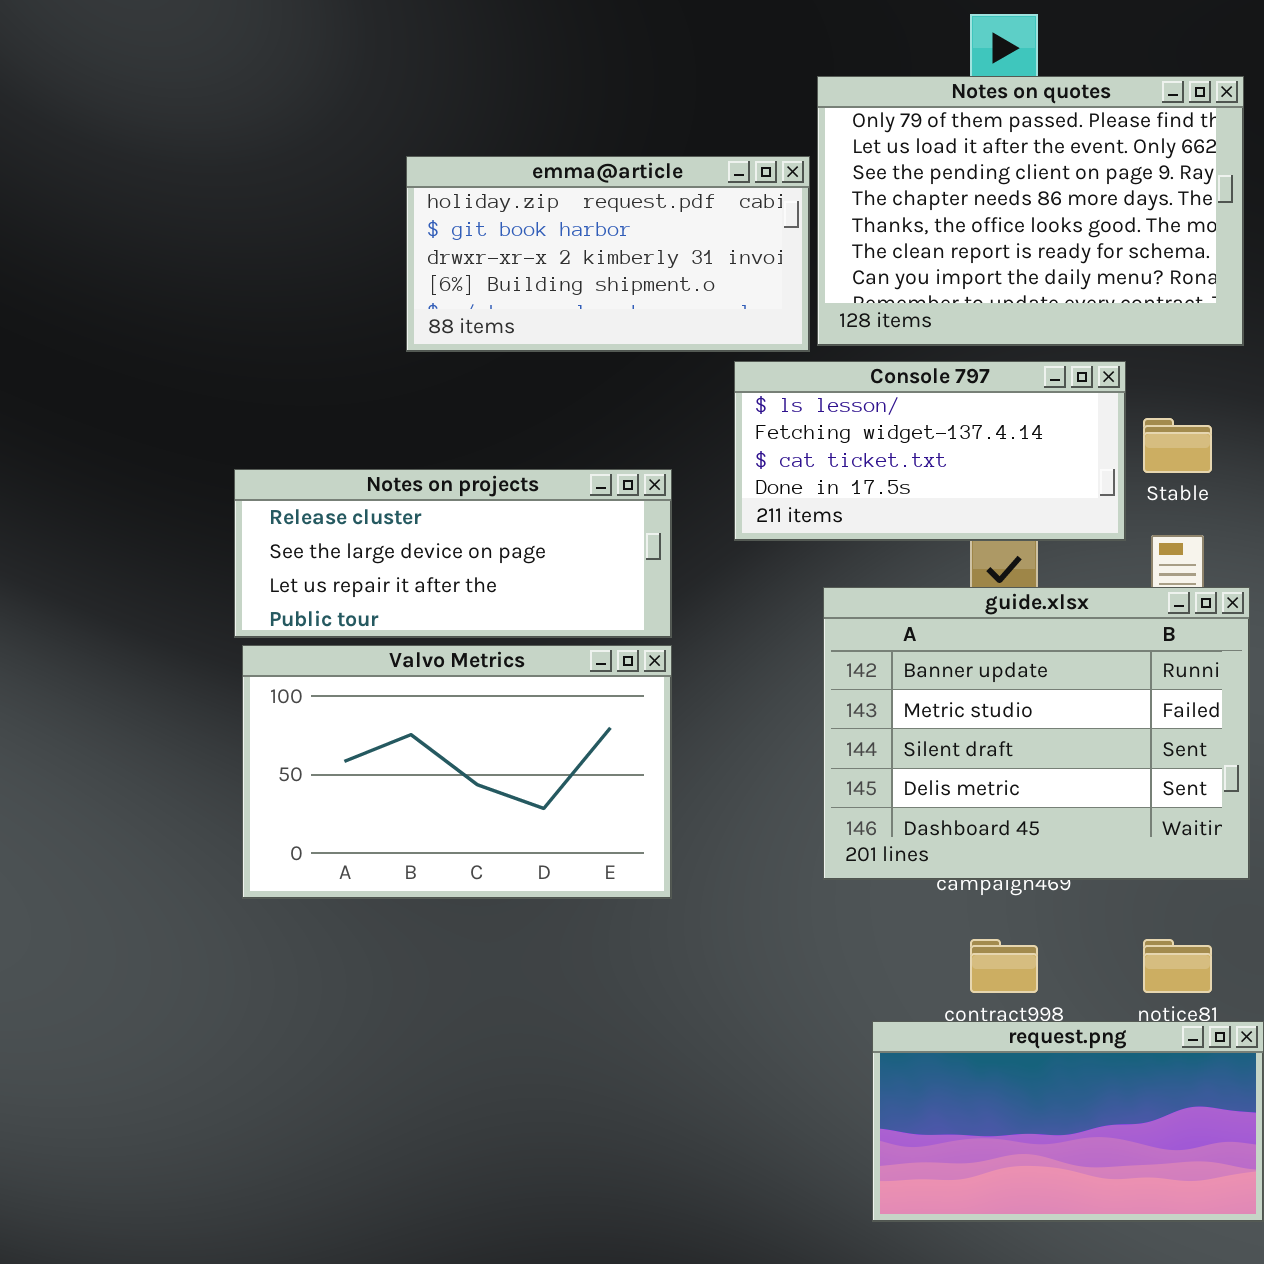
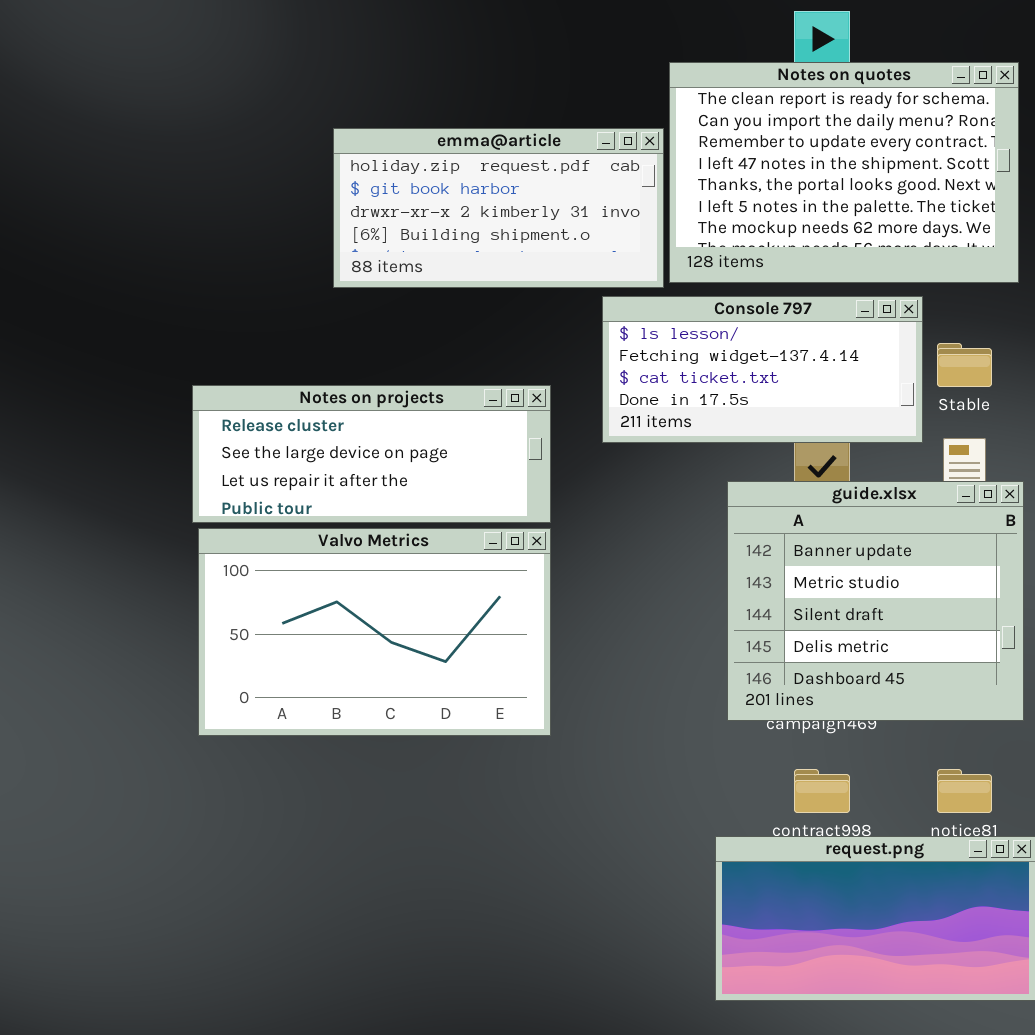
Notes on quotes: [817,76,1244,346] -> [669,62,1019,283], scrolled down 5 rows
guide.xlsx: [823,587,1250,880] -> [727,481,1024,721], resized

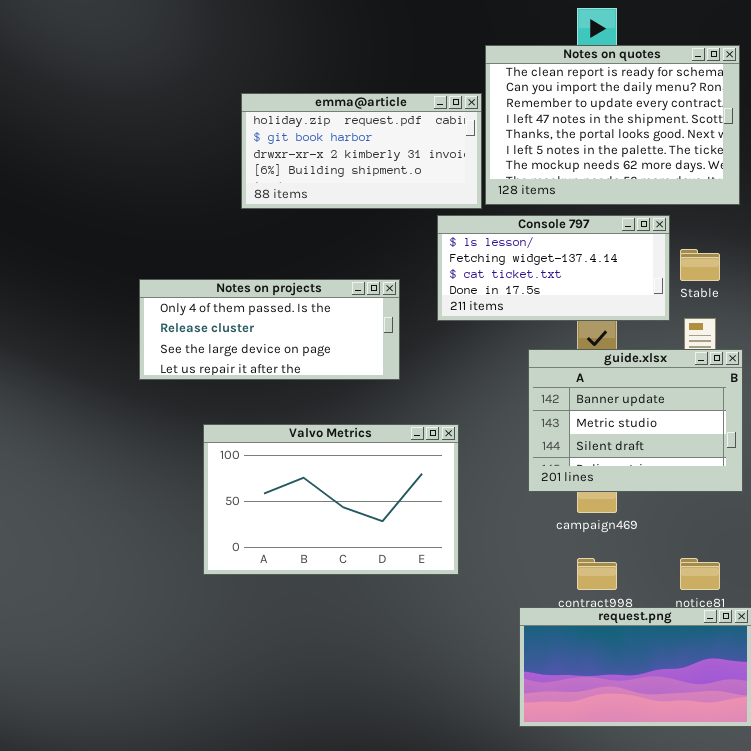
Notes on projects: [192,385,551,523] -> [139,279,400,380], scrolled up 1 row
guide.xlsx: [727,481,1024,721] -> [528,349,743,492], resized
Valvo Metrics: [198,528,551,736] -> [203,424,459,575], moved

